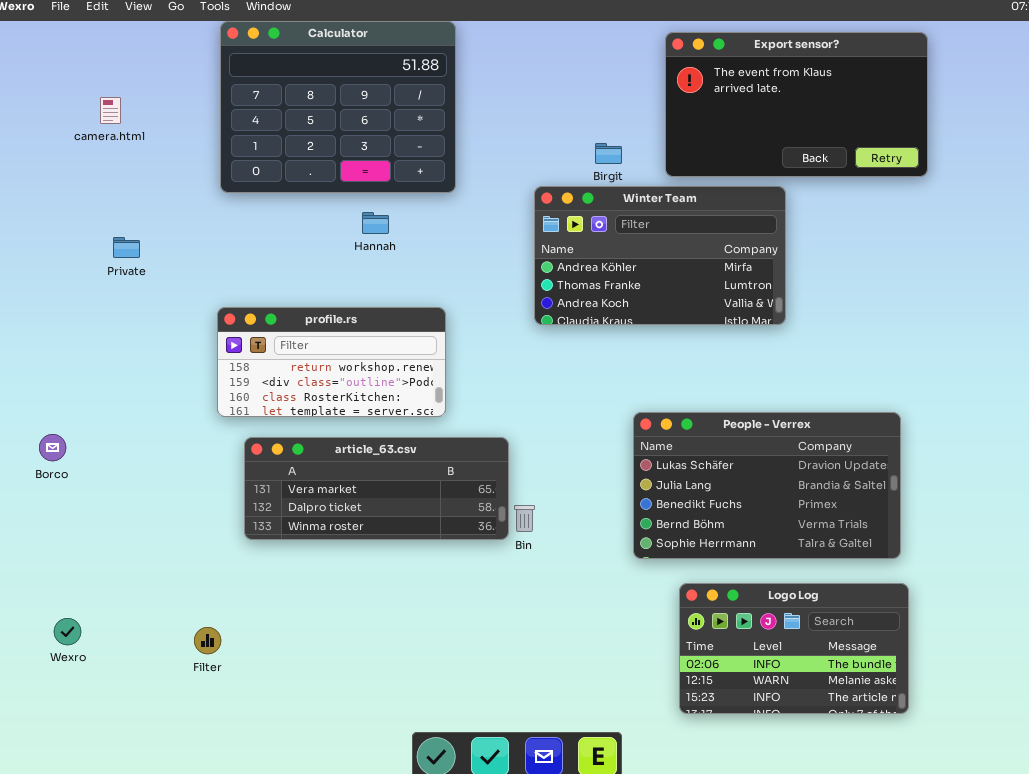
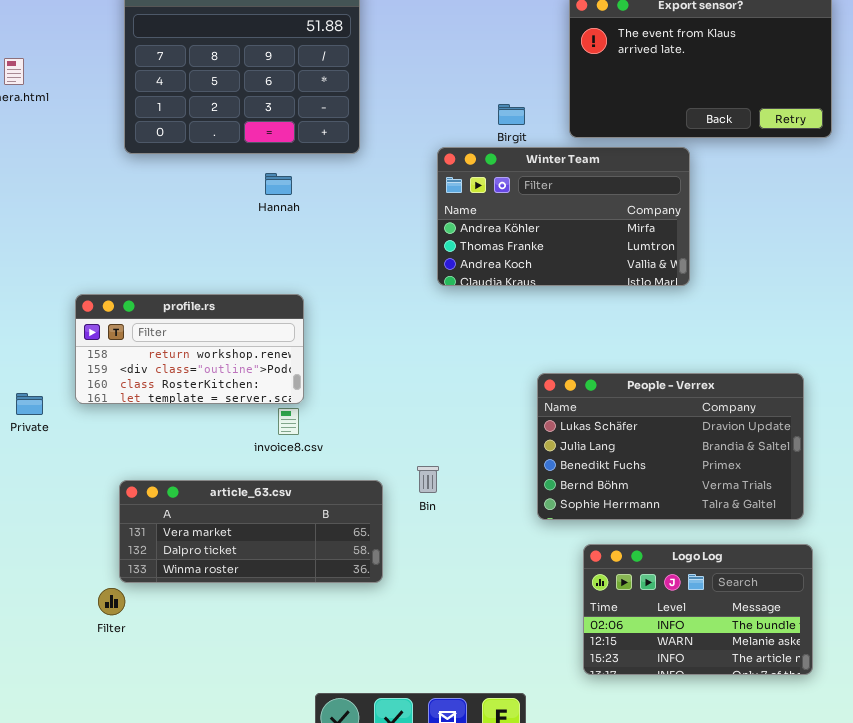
Private: [113,237,140,258] -> [16,393,43,415], moved
profile.rs: [217,307,446,417] -> [75,294,304,404], moved
article_63.csv: [244,437,509,540] -> [119,480,383,583], moved

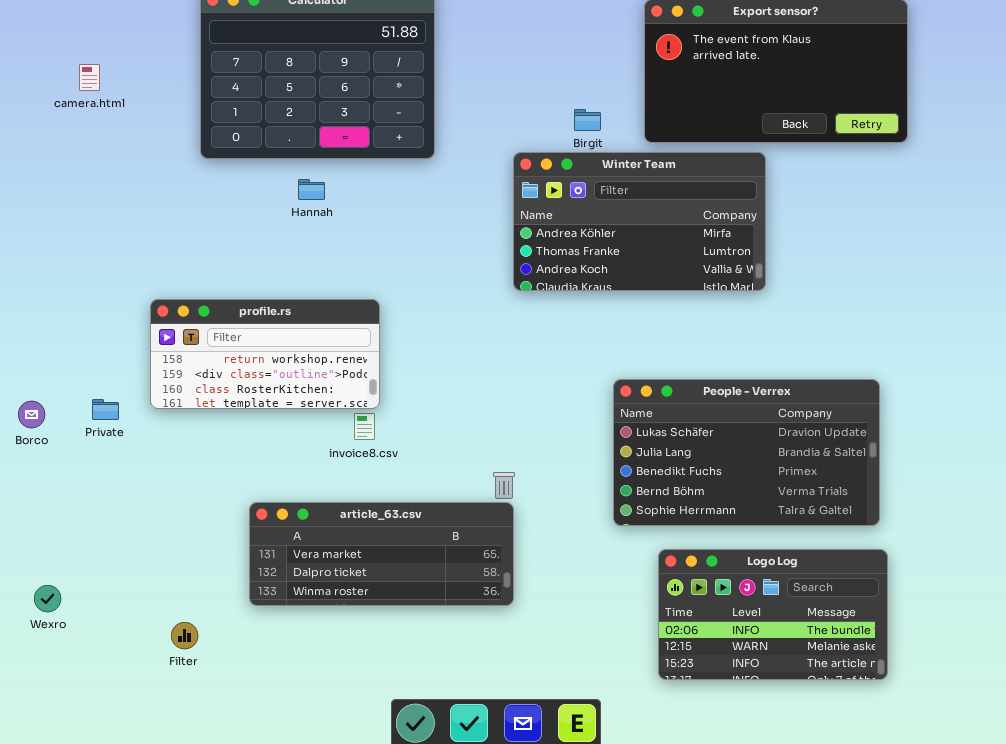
Hannah: [265,173,292,195] -> [298,179,325,200], moved
article_63.csv: [119,480,383,583] -> [249,502,514,606], moved
Filter: [98,588,125,615] -> [171,622,198,649], moved

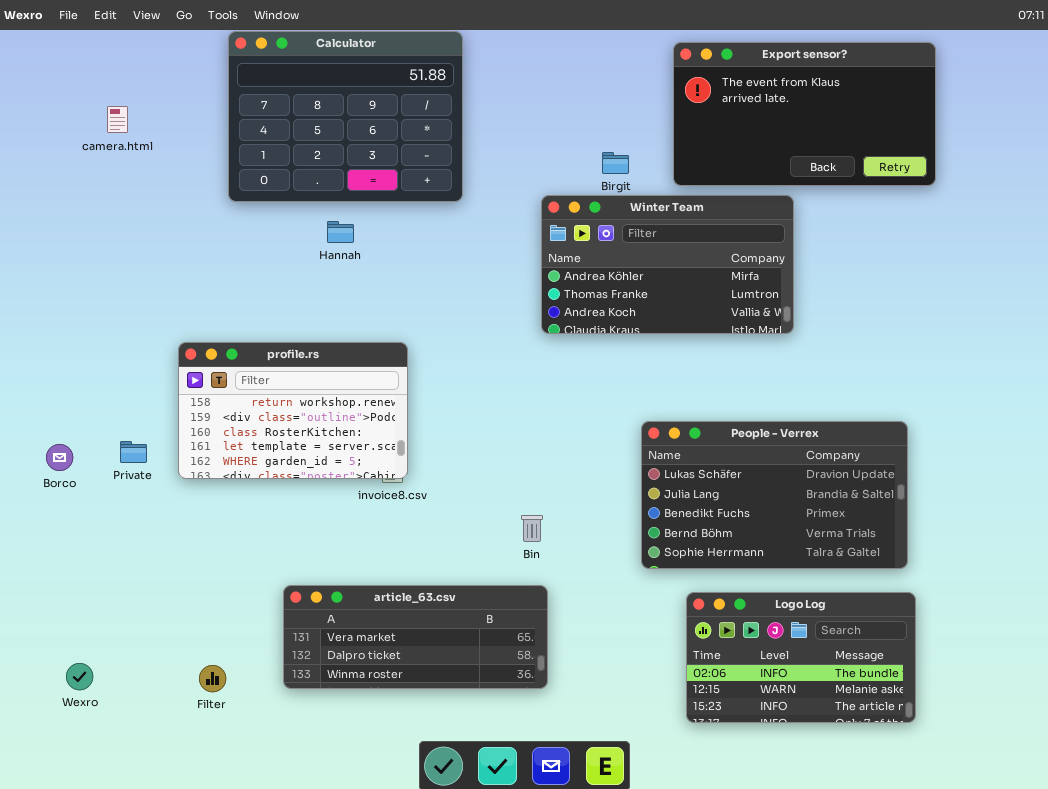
profile.rs: [150,299,380,409] -> [178,342,408,479], resized
article_63.csv: [249,502,514,606] -> [283,585,548,689], moved
Wexro: [34,585,61,612] -> [66,663,93,690], moved

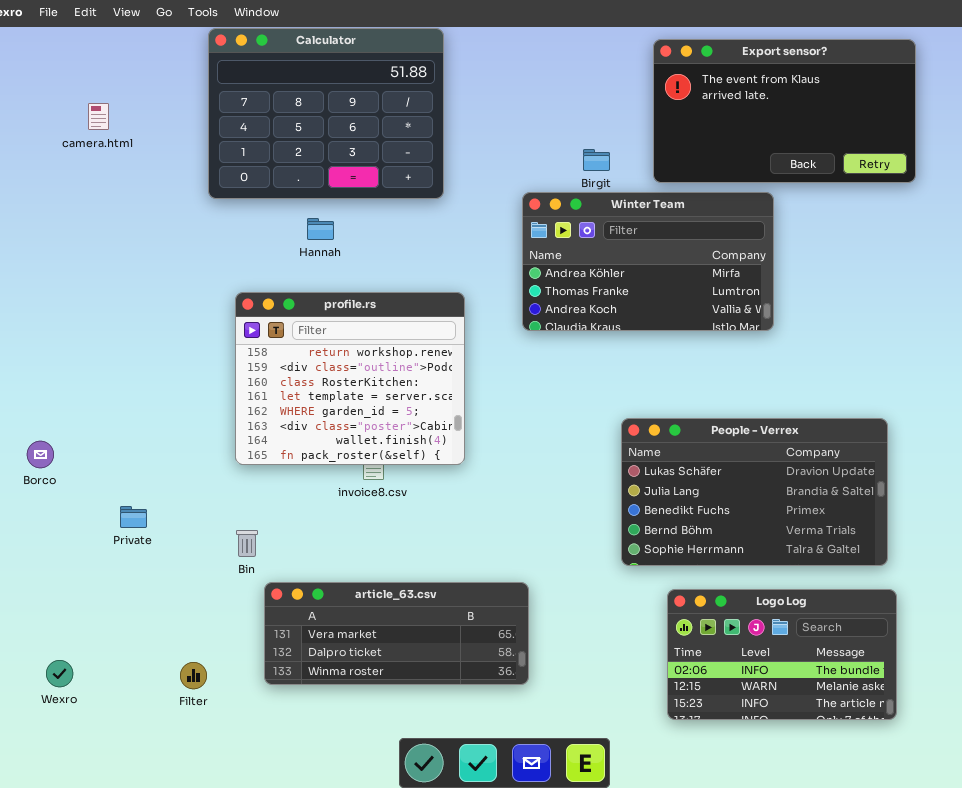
profile.rs: [178,342,408,479] -> [235,292,465,465], moved, resized
Private: [120,441,147,463] -> [120,506,147,528], moved
Bin: [521,515,543,542] -> [236,530,258,557], moved

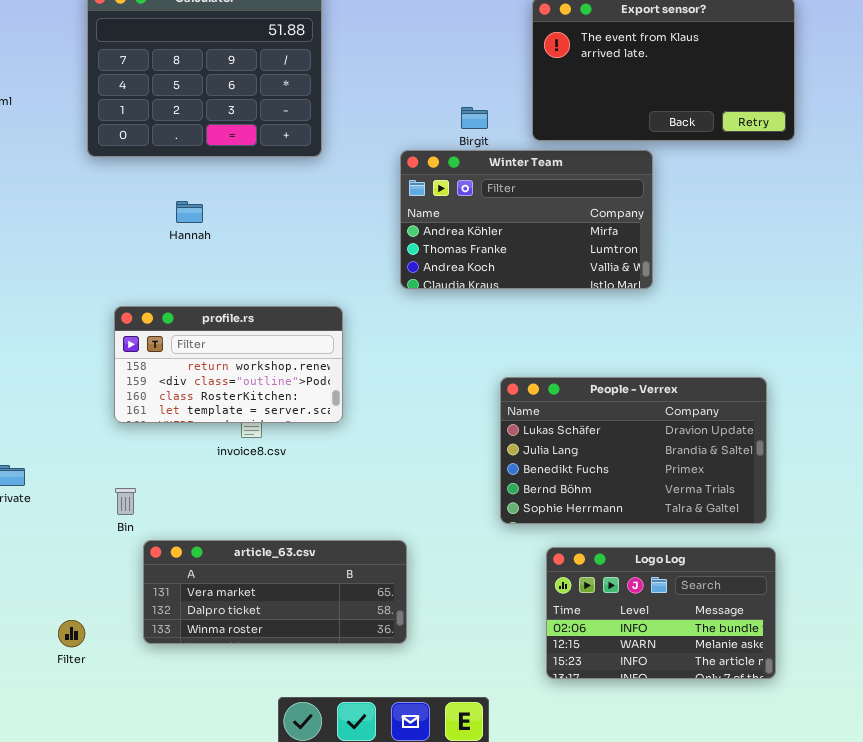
Hannah: [307,218,334,240] -> [176,201,203,223], moved
profile.rs: [235,292,465,465] -> [114,306,343,423], resized

